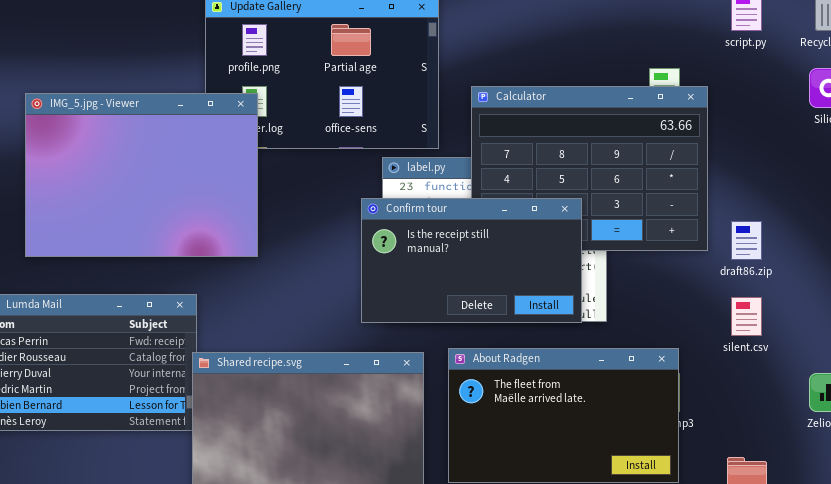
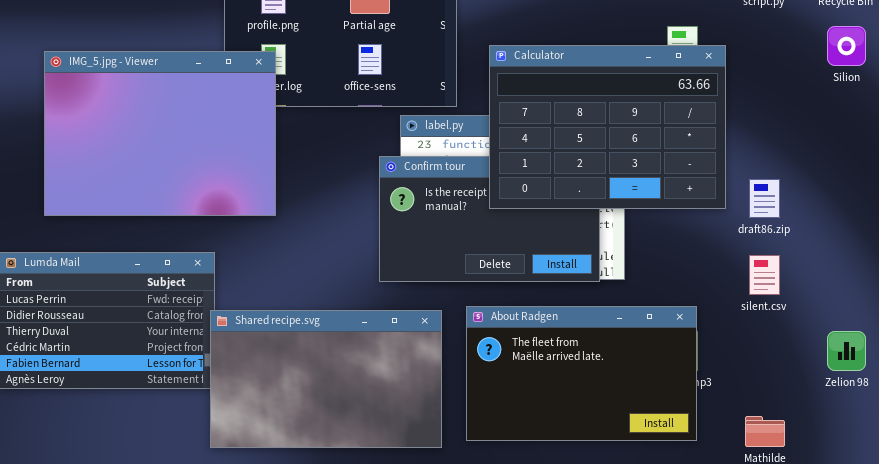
Calculator: [471,86,708,251] -> [489,45,726,209], raised

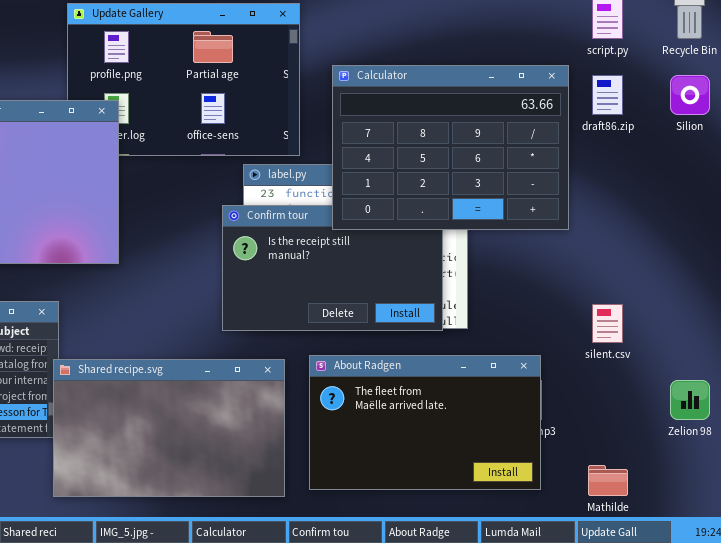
Calculator: [489,45,726,209] -> [332,65,569,230], moved
draft86.zip: [749,179,780,218] -> [592,75,623,115], moved

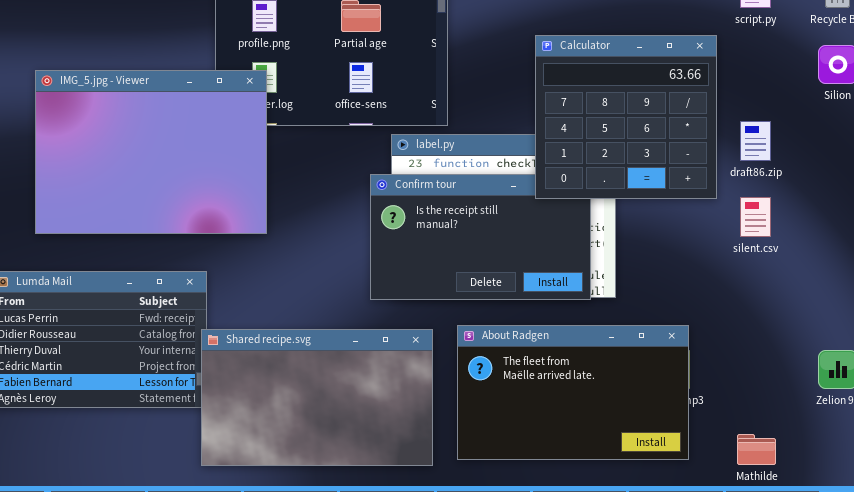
Calculator: [332,65,569,230] -> [535,35,717,199], resized
draft86.zip: [592,75,623,115] -> [740,121,771,161], moved
silent.csv: [592,304,623,343] -> [740,197,771,237], moved

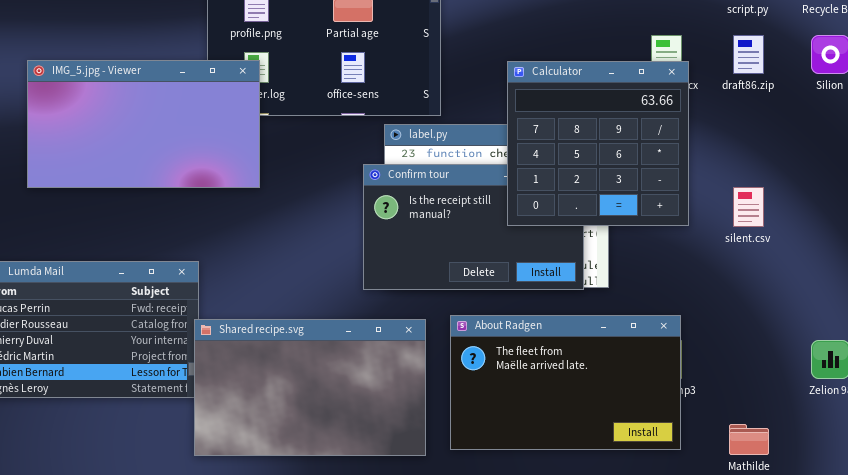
Calculator: [535,35,717,199] -> [507,61,689,226], moved
IMG_5.jpg - Viewer: [35,70,267,234] -> [27,60,260,188], resized
draft86.zip: [740,121,771,161] -> [733,35,764,74], moved

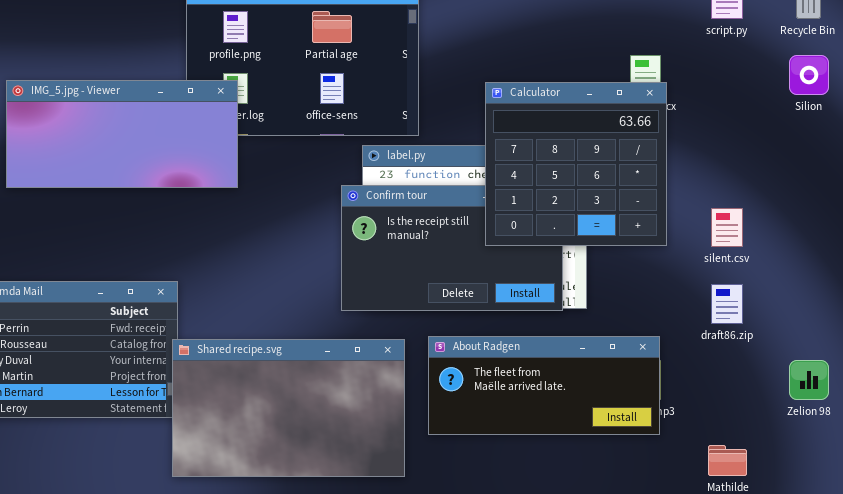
draft86.zip: [733,35,764,74] -> [711,284,743,324], moved
IMG_5.jpg - Viewer: [27,60,260,188] -> [6,80,238,188], resized
About Radgen: [450,315,681,450] -> [428,336,660,435], resized

